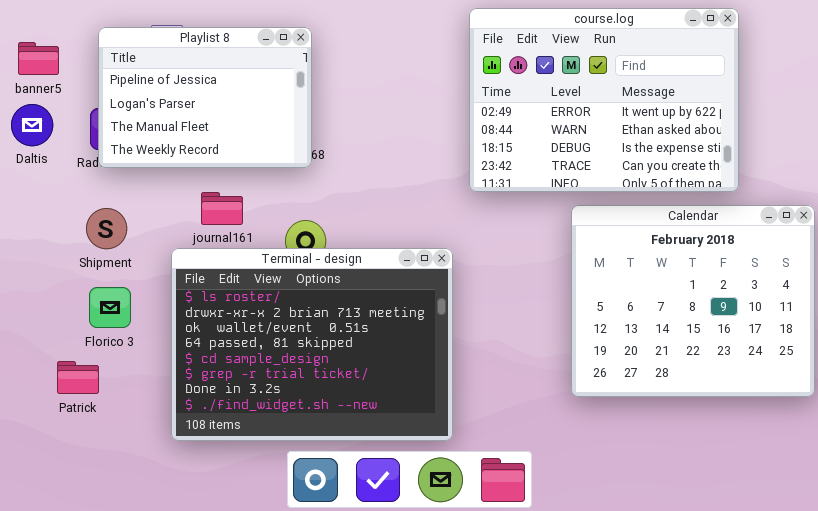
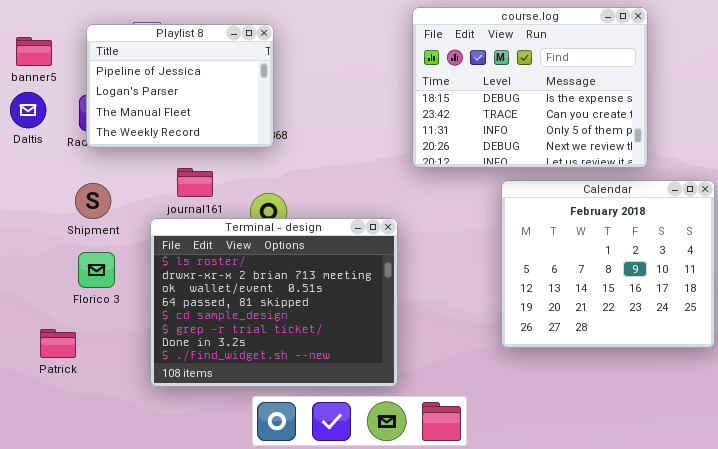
course.log: [469,8,739,192] -> [412,7,648,168], scrolled down 2 rows
Patrick: [57,361,99,394] -> [40,329,76,358], moved

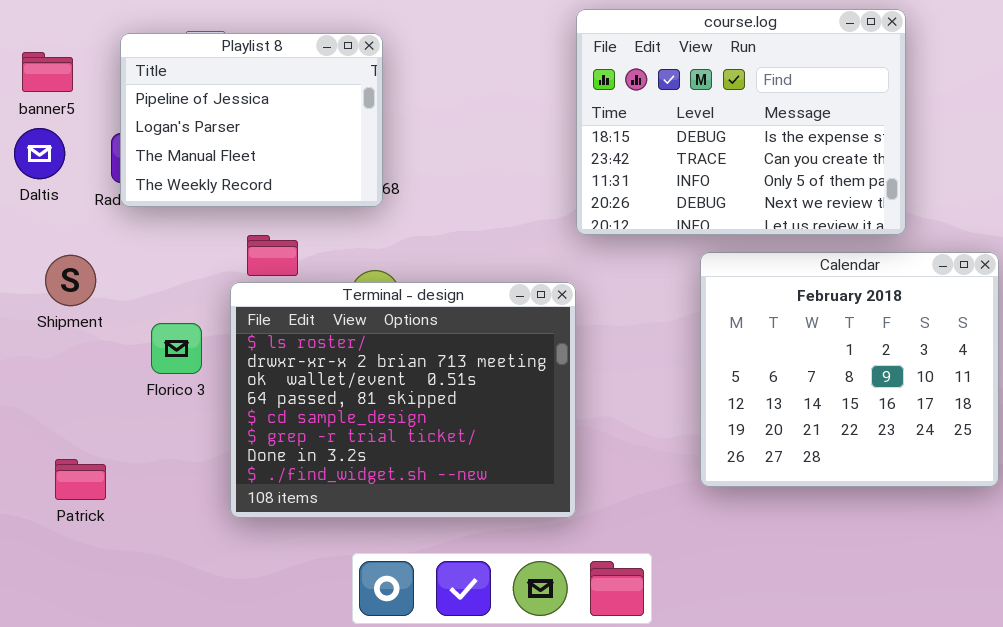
Shipment: [75,183,111,219] -> [45,255,96,306], moved
Terminal - design: [150,218,398,387] -> [230,282,576,518], moved
Florico 3: [78,252,115,288] -> [151,323,202,374], moved

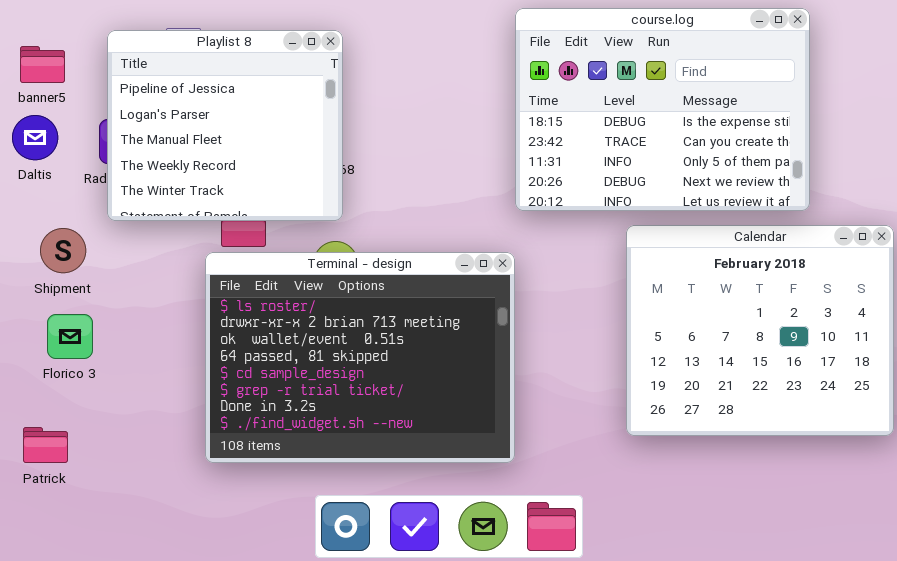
Playlist 8: [120,33,383,207] -> [107,30,343,221], resized
Florico 3: [151,323,202,374] -> [47,314,93,359], moved
Patrick: [55,459,106,500] -> [23,427,68,463], moved

